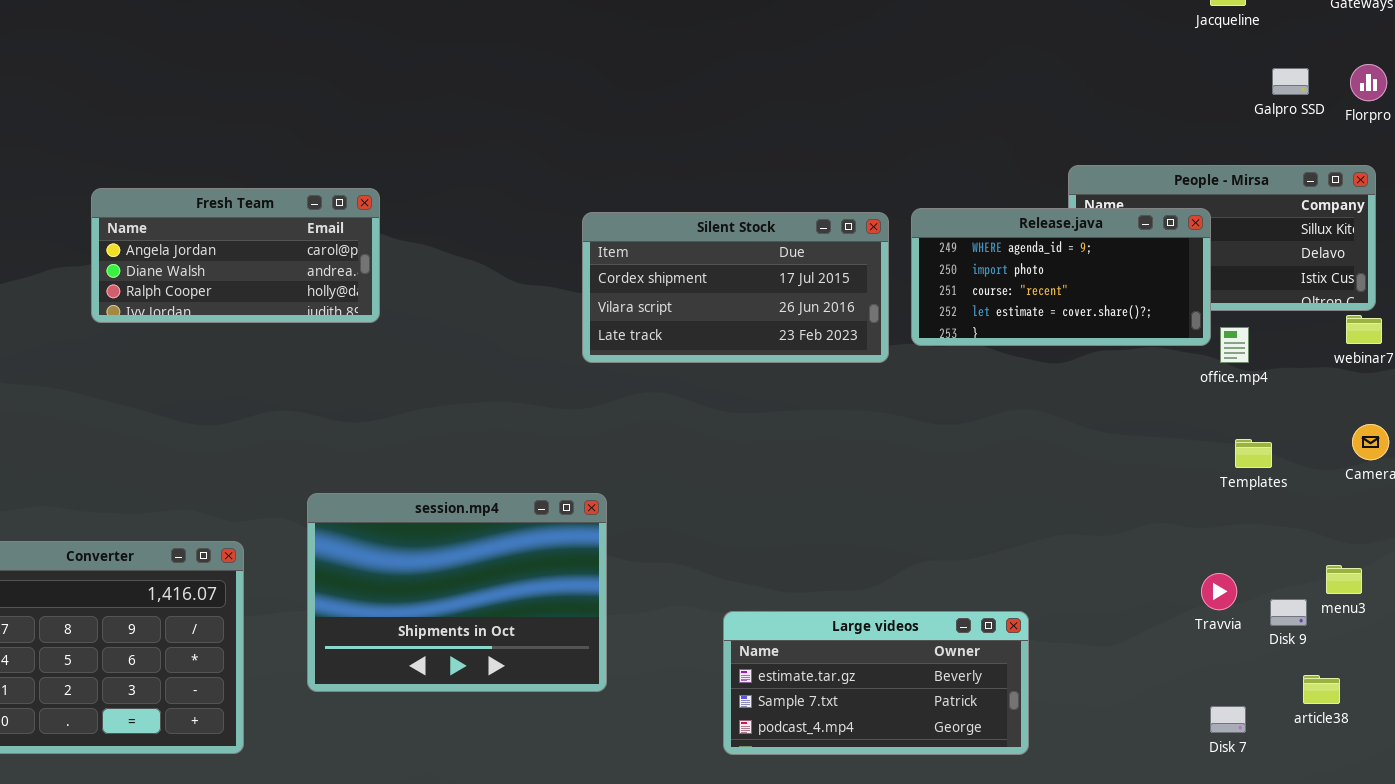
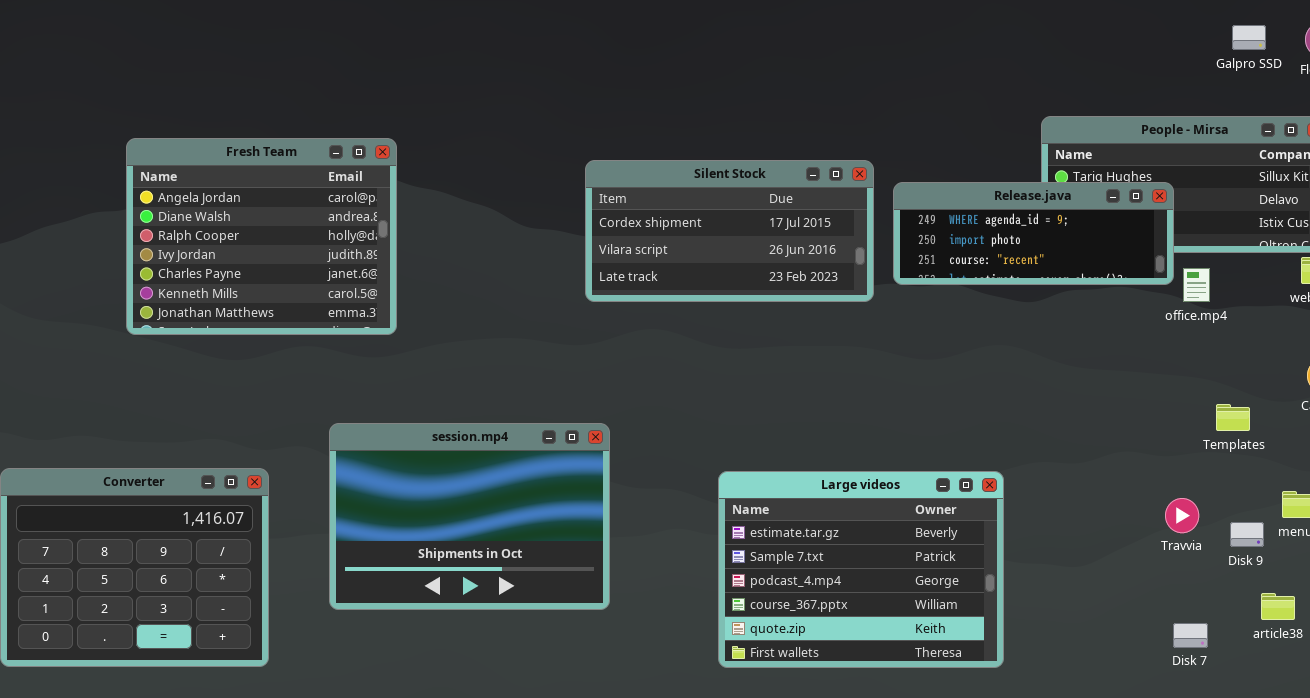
Fresh Team: [91,188,380,323] -> [126,138,397,335], resized
Release.java: [911,208,1211,346] -> [893,182,1174,285], resized
Templates: [1235,439,1272,468] -> [1216,404,1250,431], moved
Large videos: [723,611,1029,755] -> [718,471,1004,668], resized

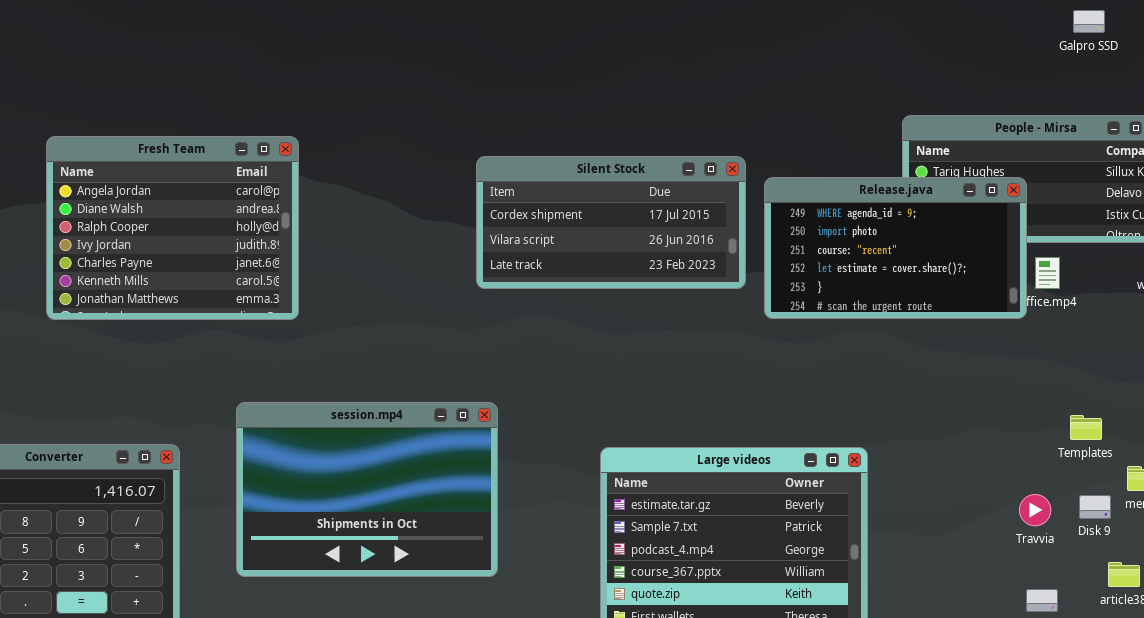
Galpro SSD: [1232,25,1266,50] -> [1073,10,1105,33], moved
Release.java: [893,182,1174,285] -> [764,177,1027,319], resized
Templates: [1216,404,1250,431] -> [1070,415,1102,440], moved
Travvia: [1165,498,1199,533] -> [1019,494,1051,526], moved

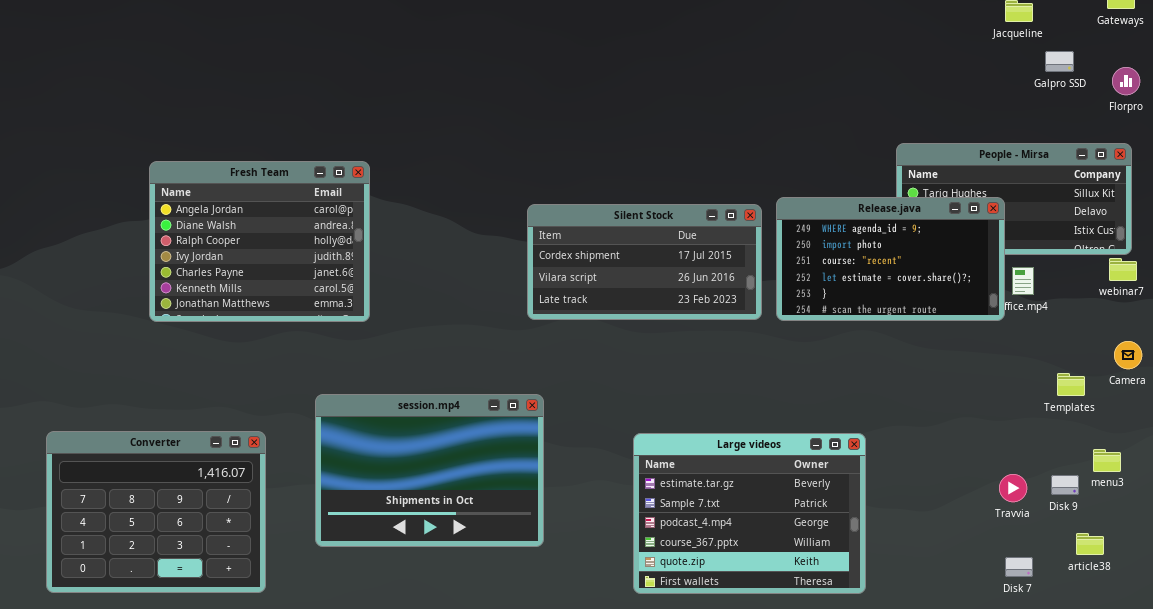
Silent Stock: [476,156,746,289] -> [527,204,762,320], moved
Templates: [1070,415,1102,440] -> [1057,373,1085,396], moved

